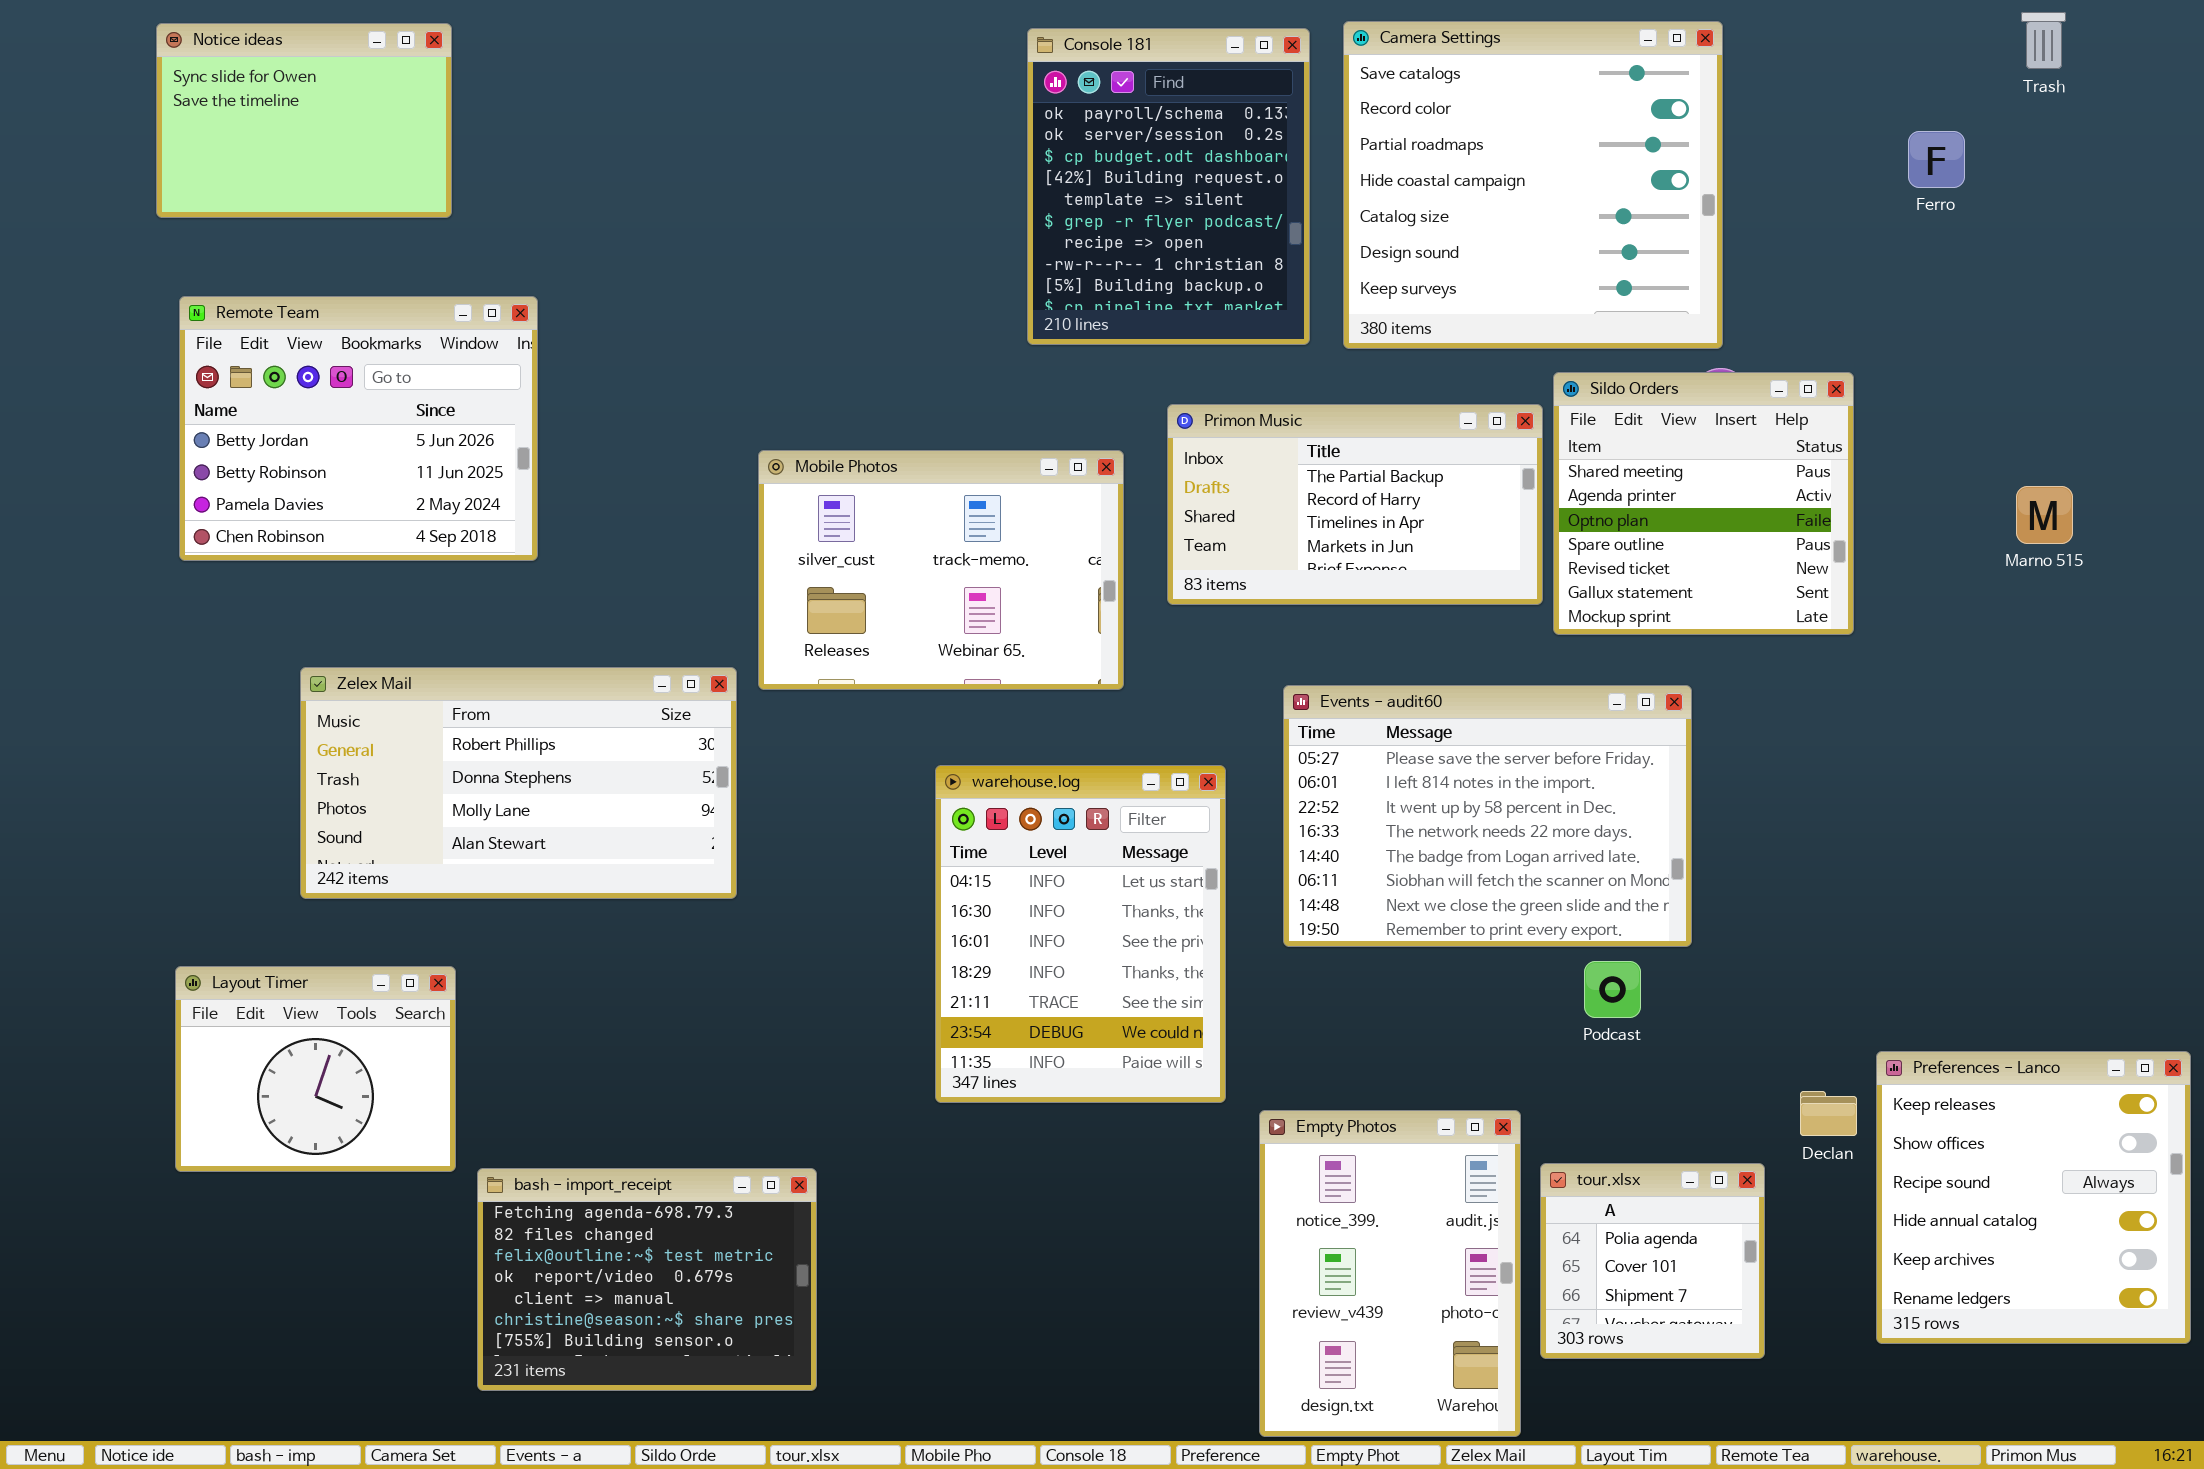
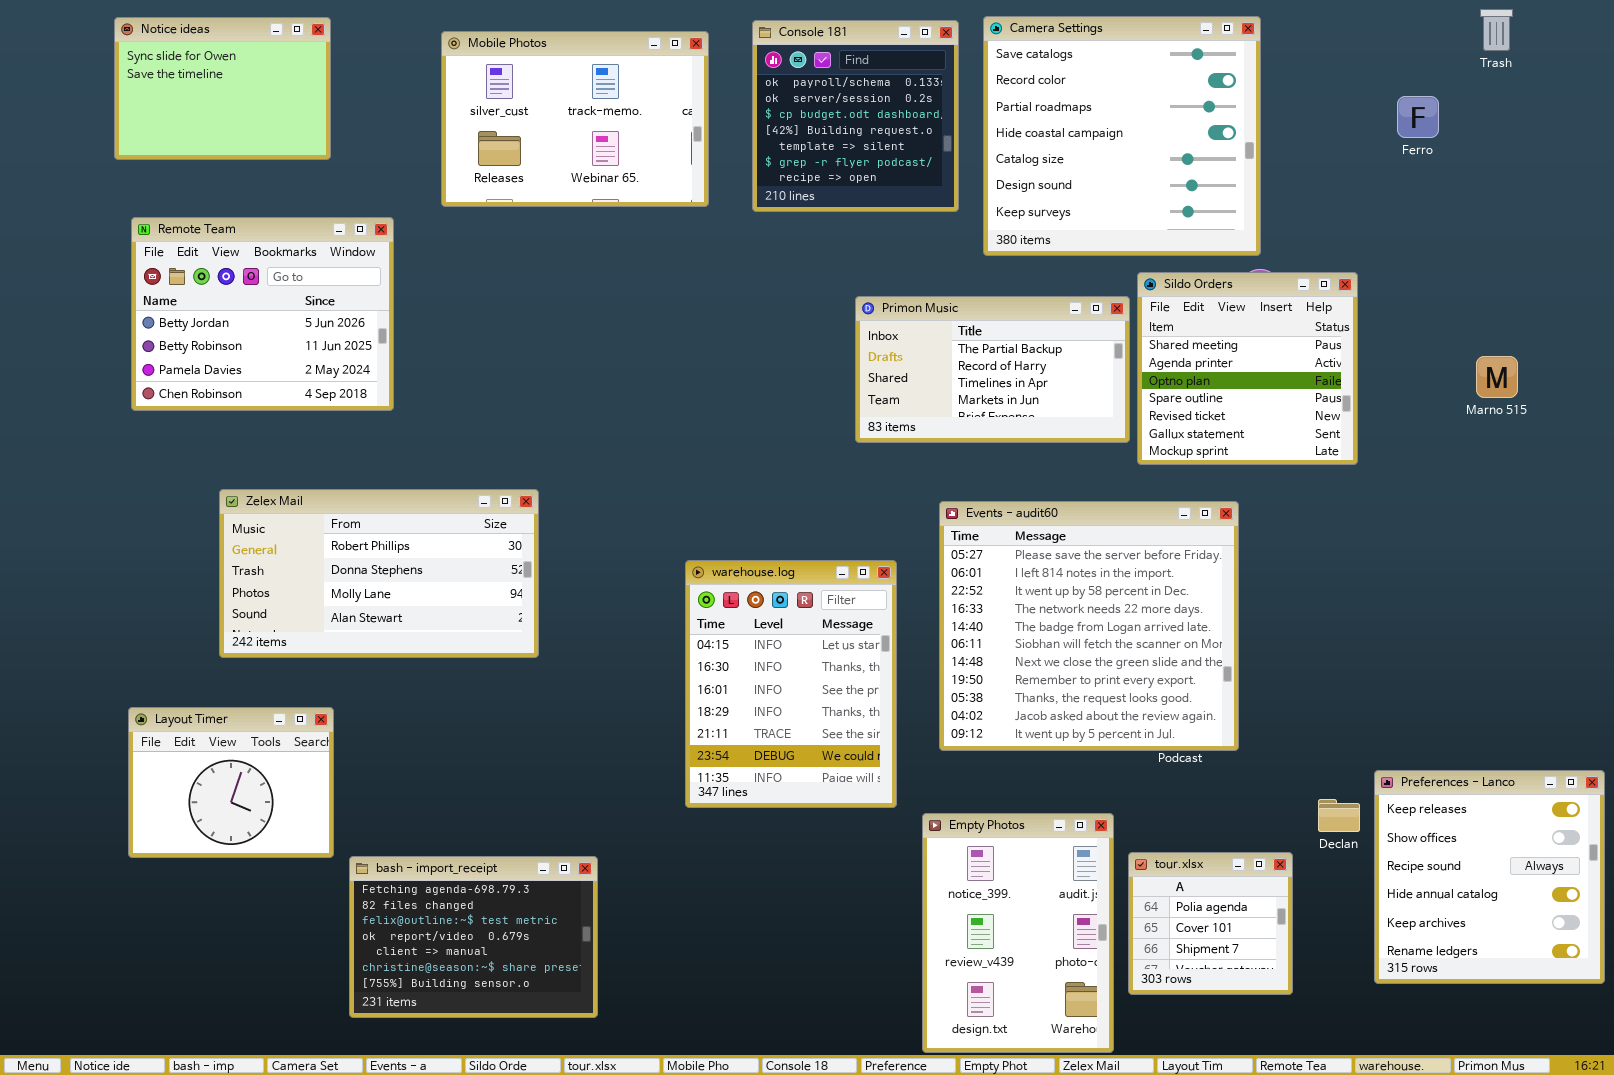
Console 181: [1027,28,1310,345] -> [752,20,959,212], resized
Mobile Photos: [758,450,1124,690] -> [441,31,709,207], moved
Events - audit60: [1283,685,1692,947] -> [939,501,1239,751], resized

